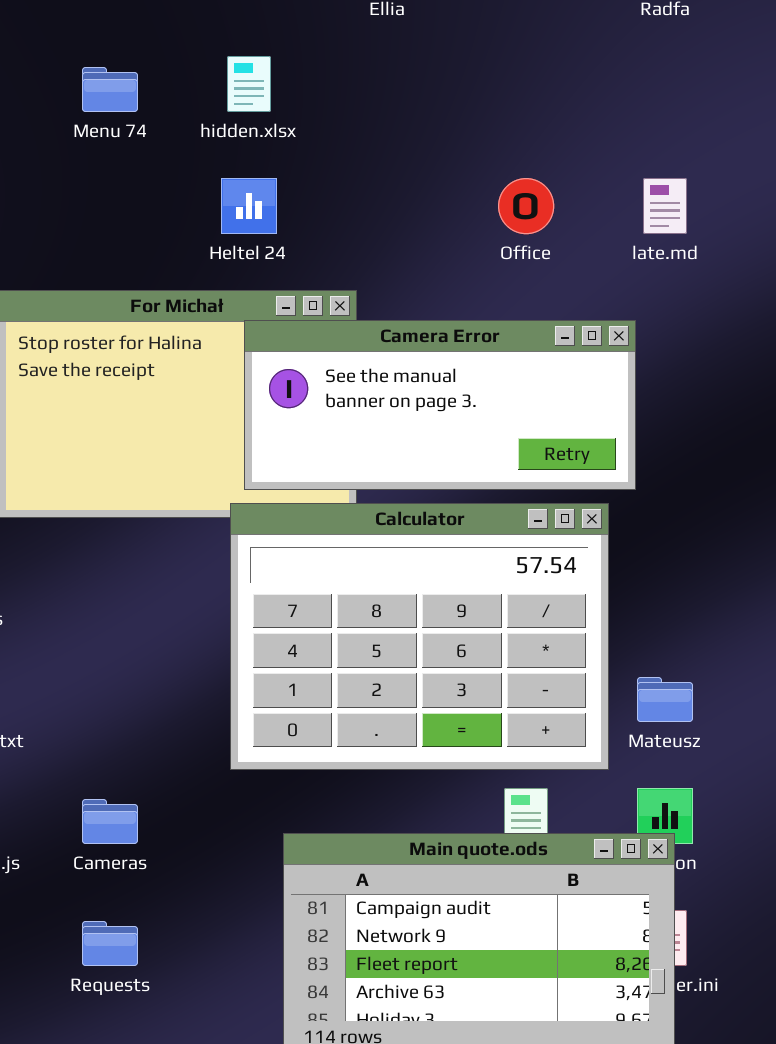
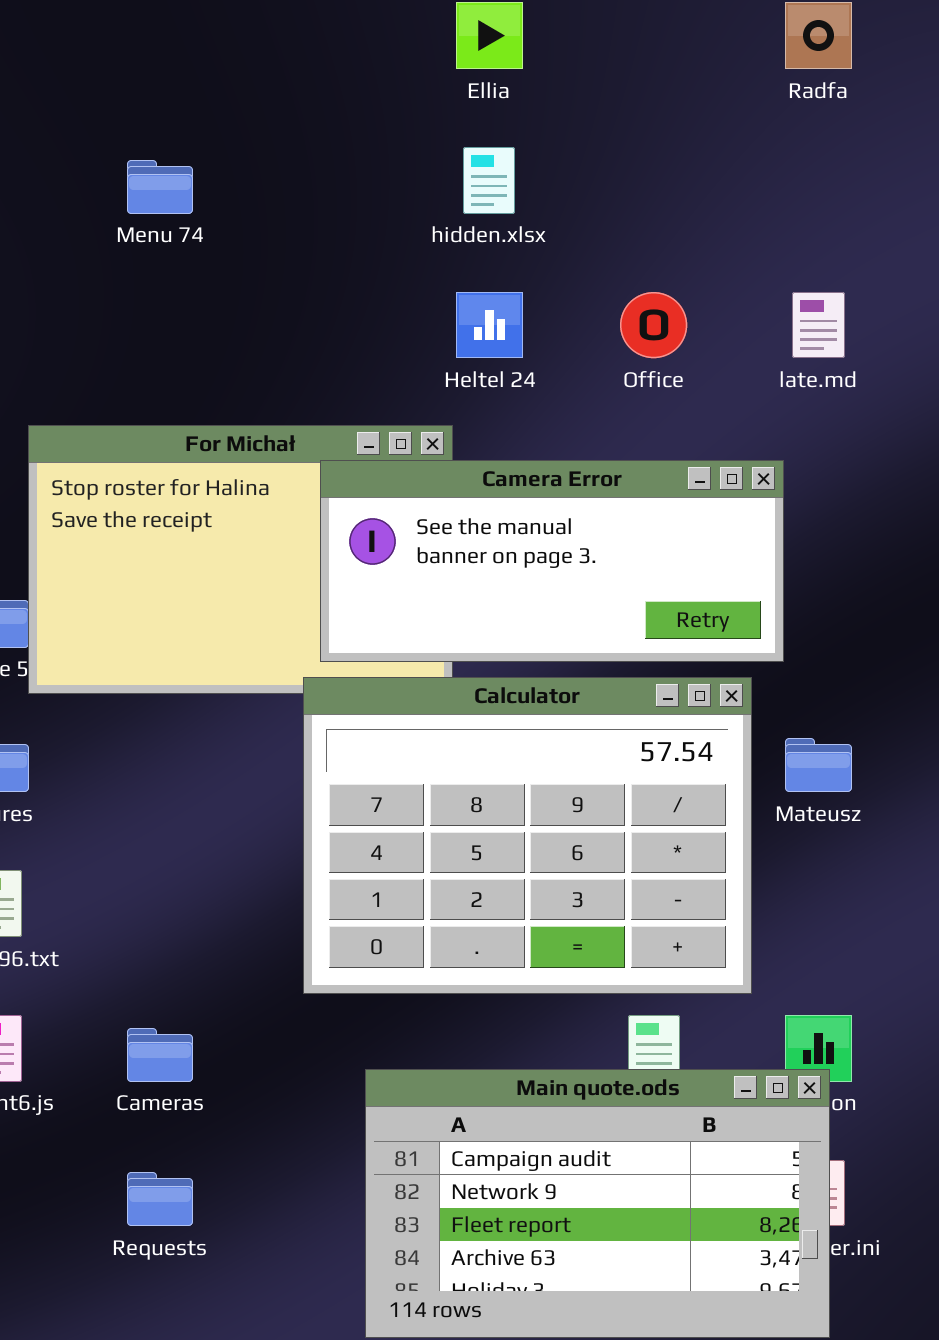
hidden.xlsx: [227,56,271,112] -> [463,147,515,214], moved
Heltel 24: [221,178,277,234] -> [456,292,523,358], moved
Mateusz: [637,677,693,722] -> [785,738,852,792], moved

